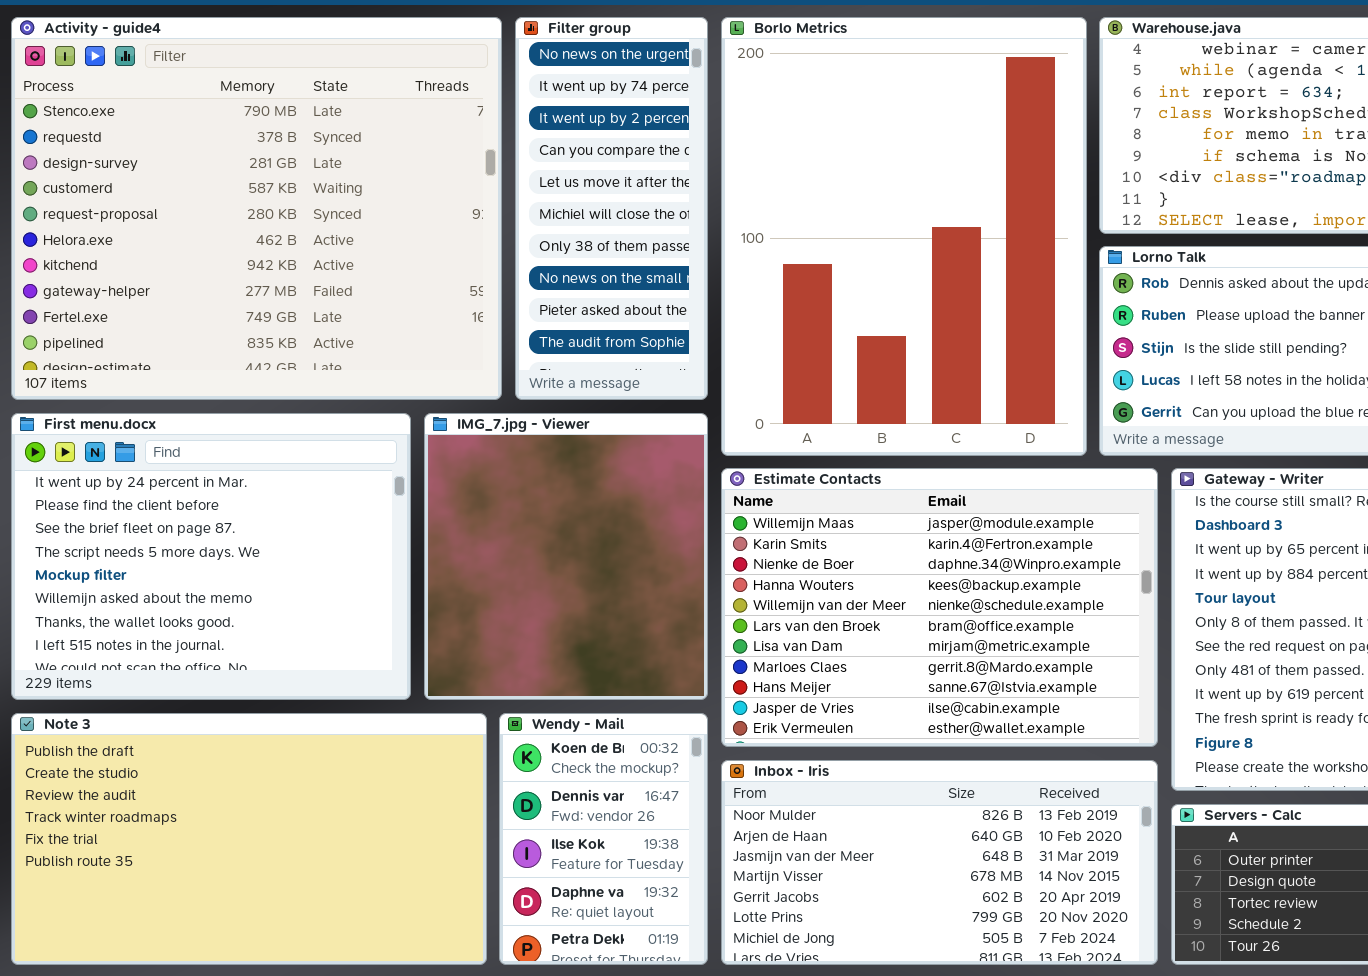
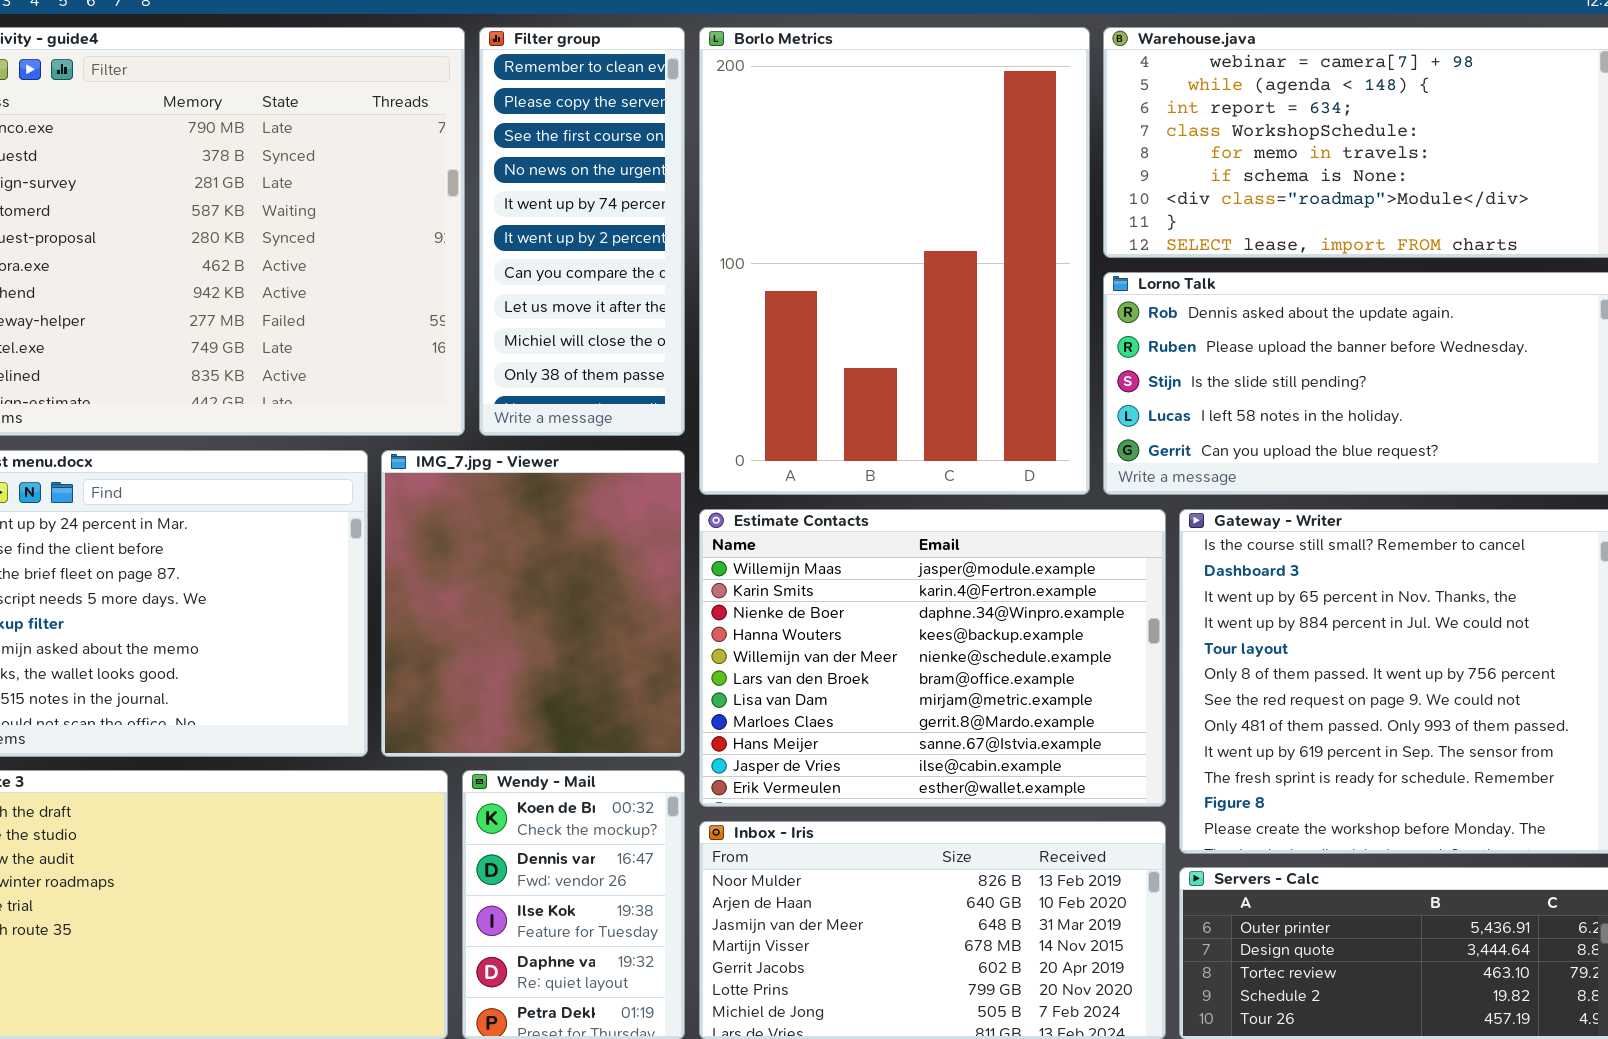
Filter group: [515,17,708,400] -> [479,27,685,436], scrolled up 3 rows

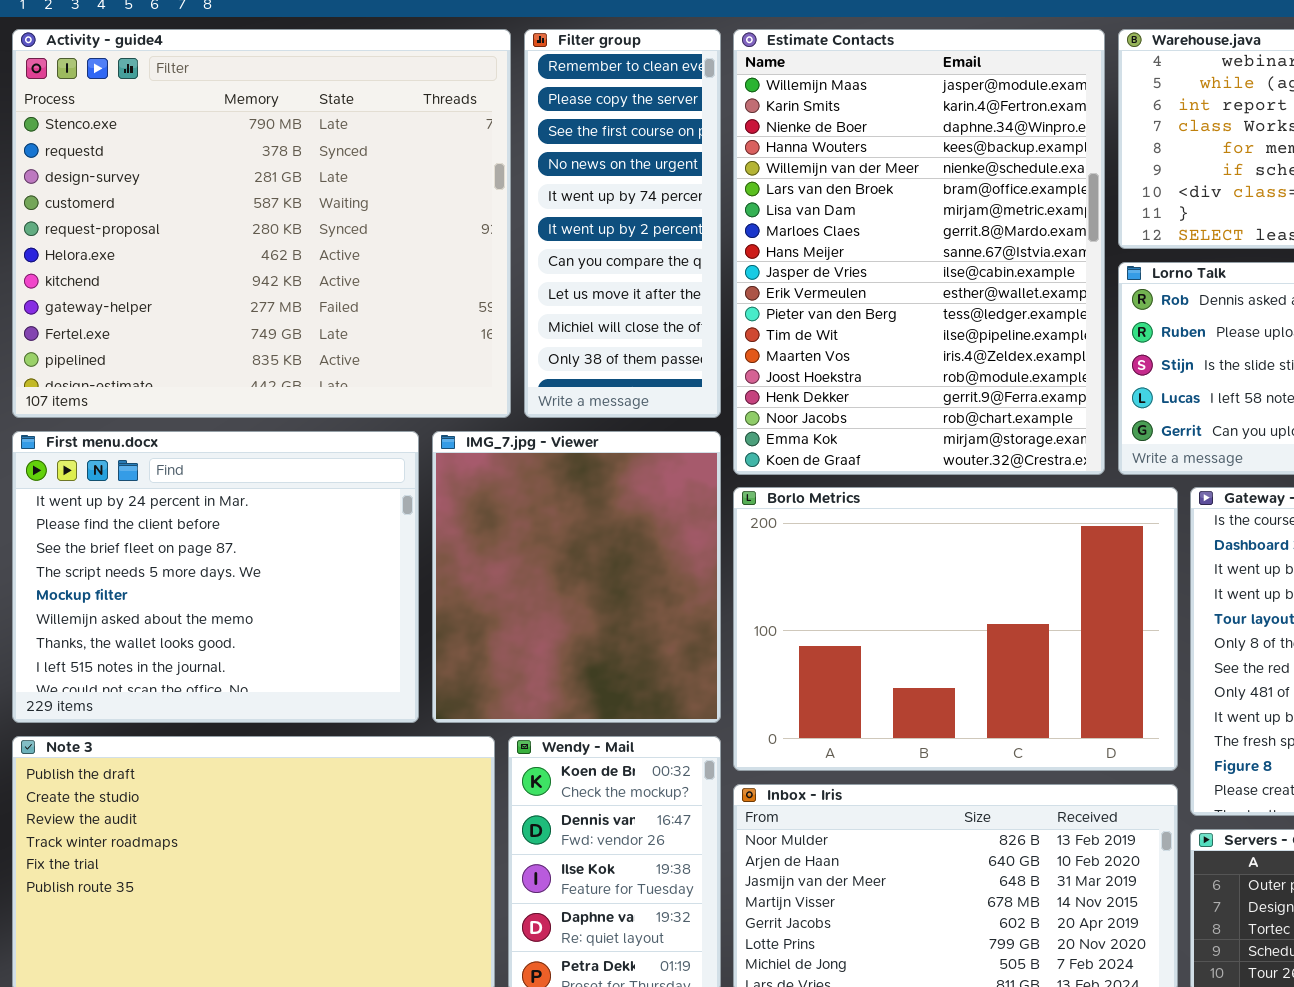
Borlo Metrics: [699,27,1090,495] -> [733,487,1178,771], moved, resized
Estimate Contacts: [699,509,1166,807] -> [733,29,1105,475], moved, resized

